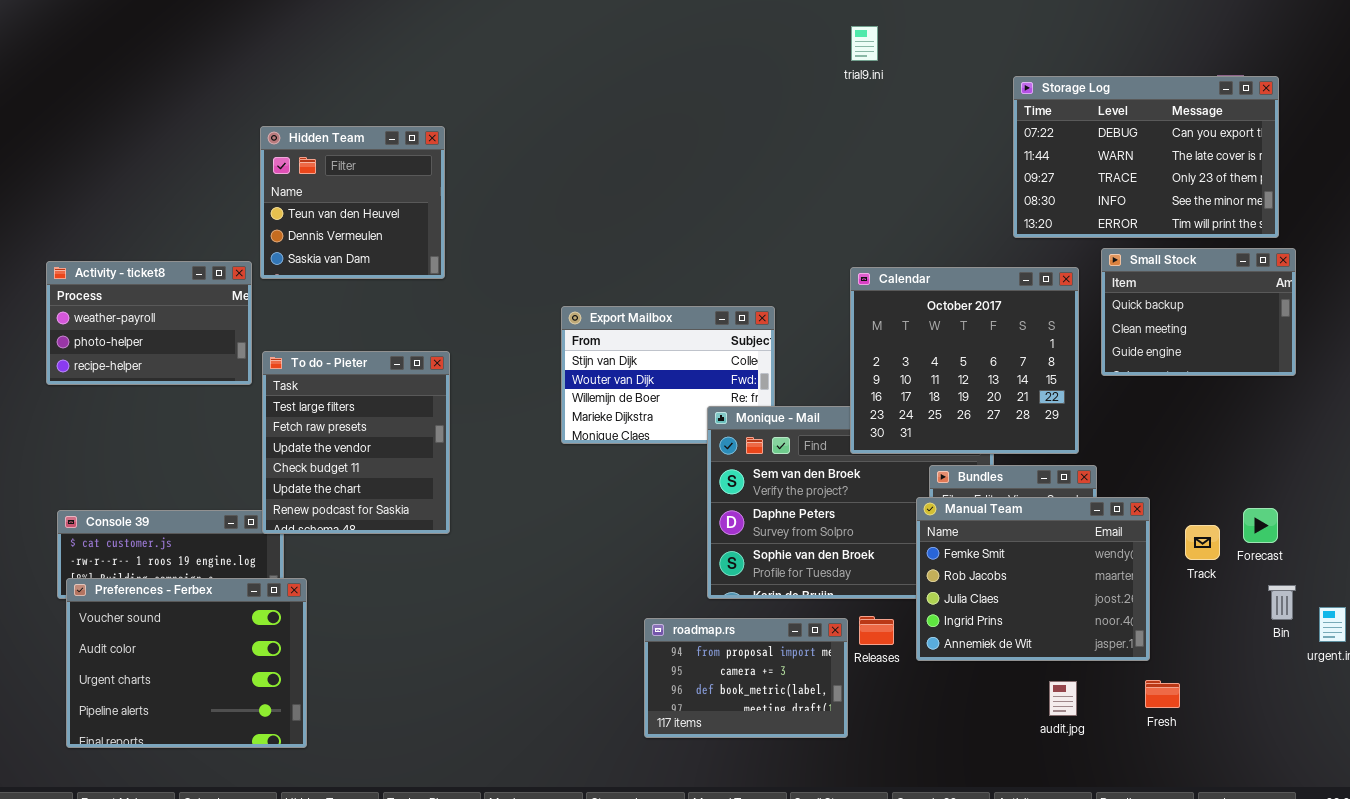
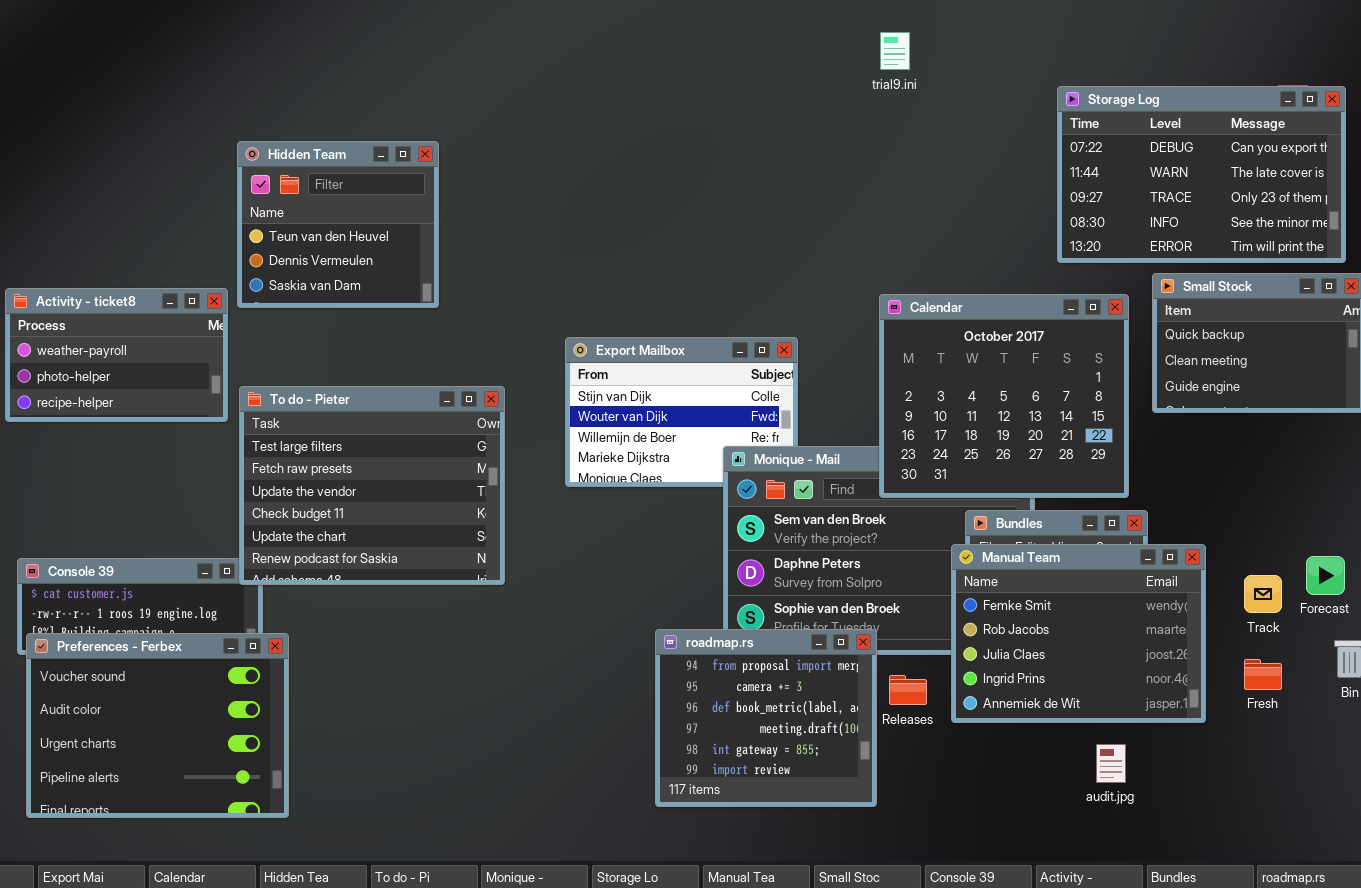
To do - Pieter: [262,351,450,534] -> [239,386,505,585], resized
roadmap.rs: [644,618,848,738] -> [655,629,877,807], resized
Fresh: [1145,680,1180,708] -> [1244,659,1282,690], moved

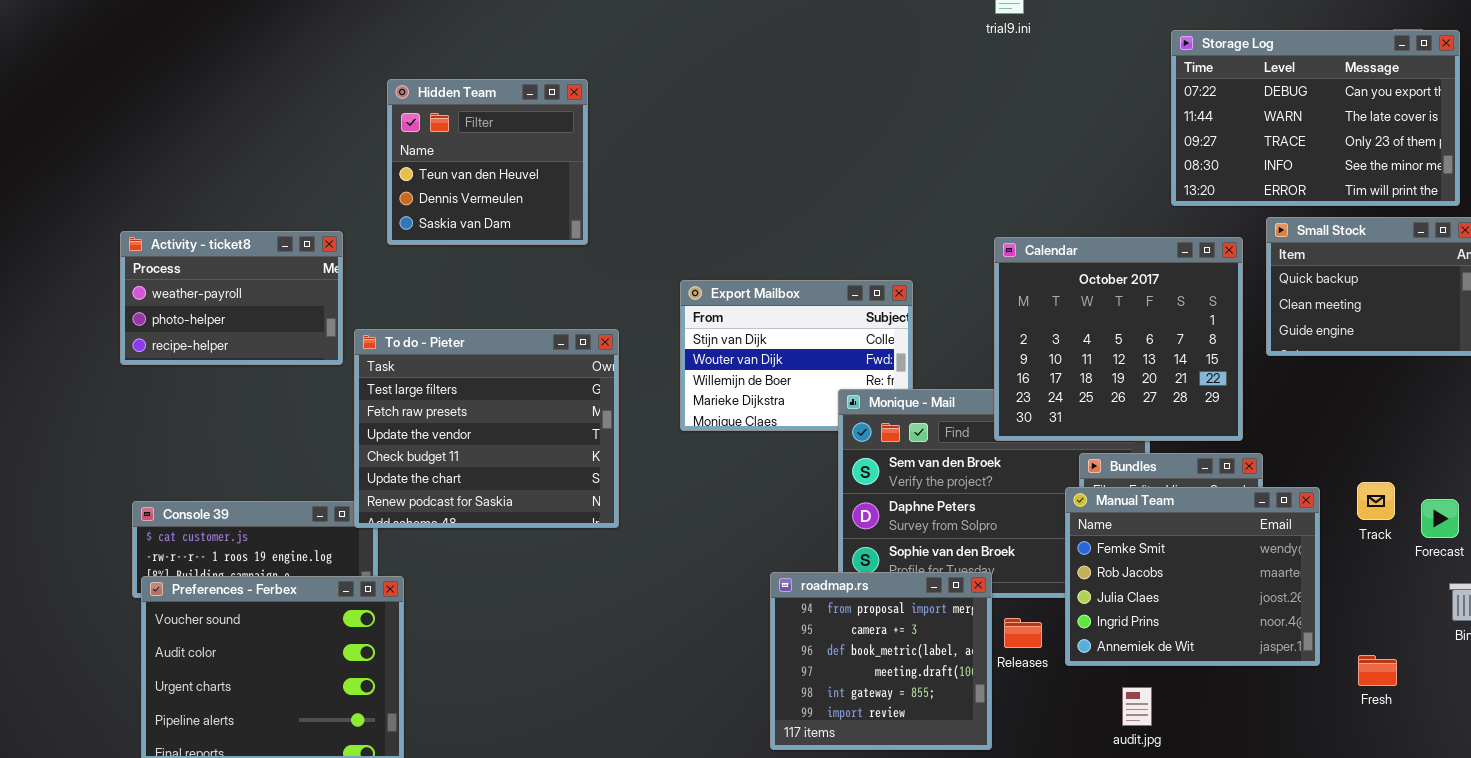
Hidden Team: [237,141,439,308] -> [387,79,588,245], moved
Track: [1244,575,1282,613] -> [1357,482,1395,520], moved
Fresh: [1244,659,1282,690] -> [1358,655,1397,686], moved
audit.jpg: [1096,744,1126,783] -> [1122,687,1152,726], moved

